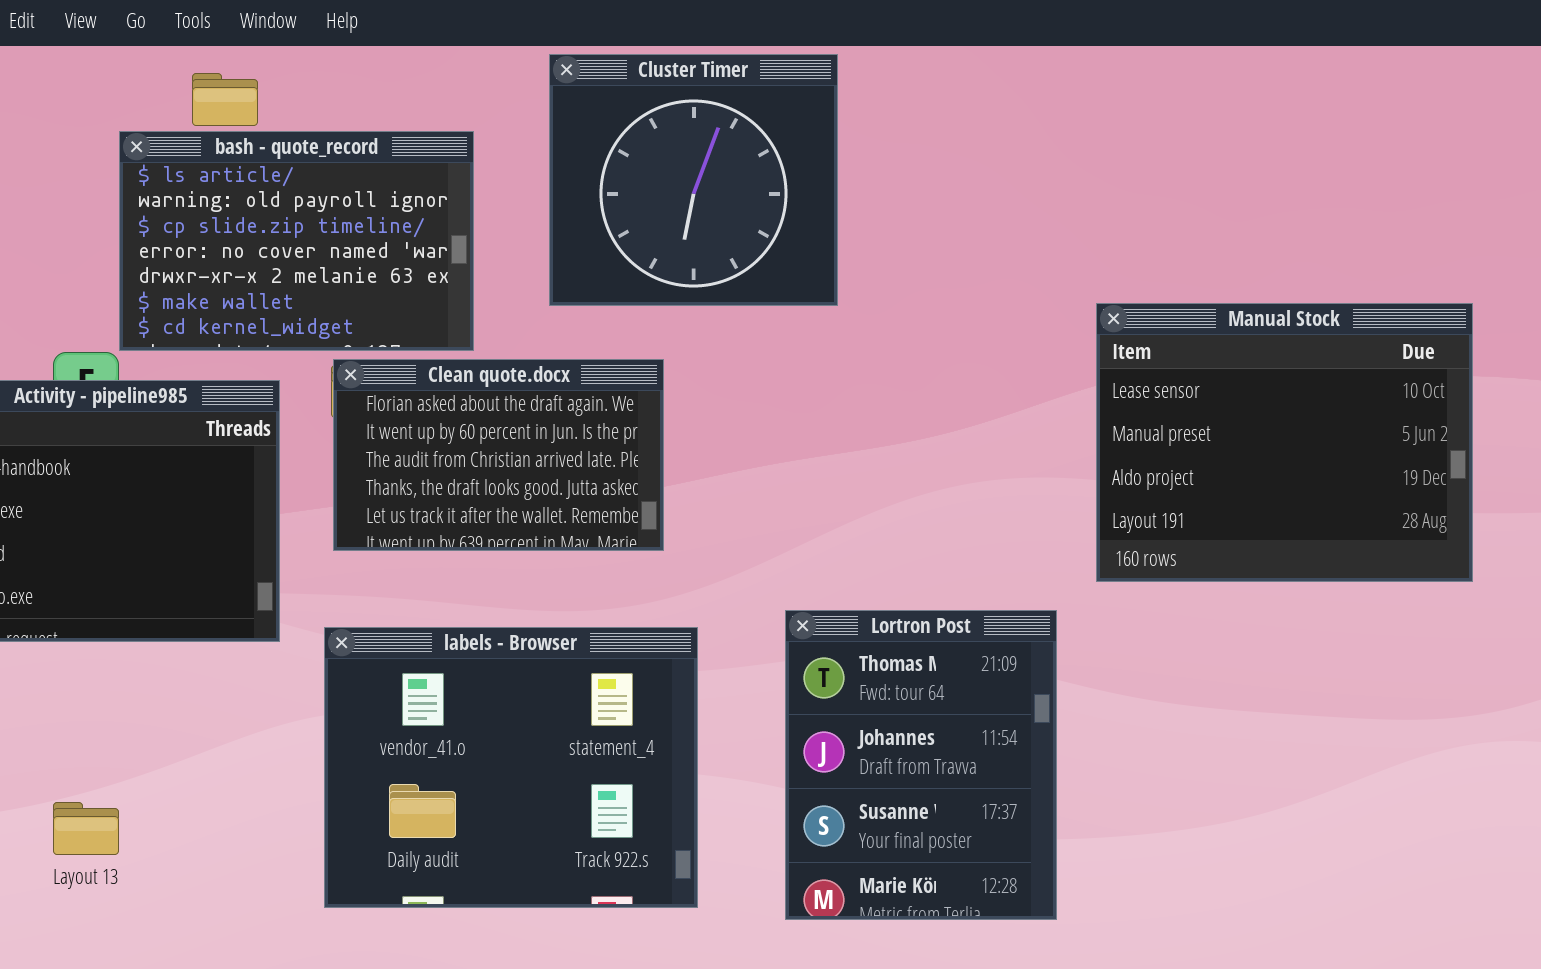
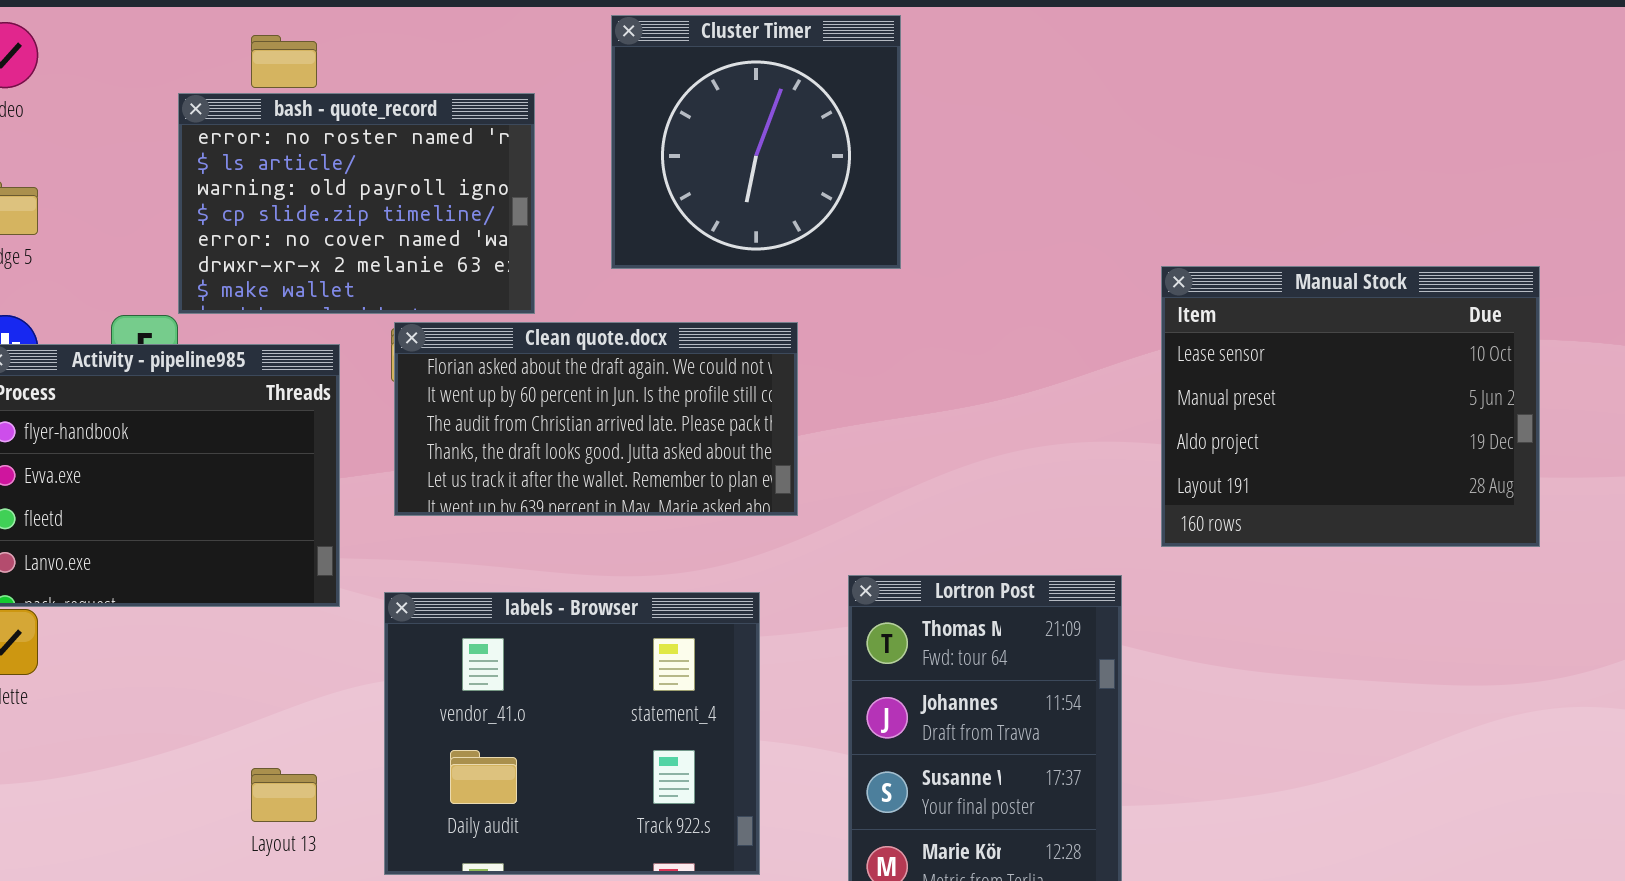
bash - quote_record: [119,131,474,351] -> [178,93,535,314], scrolled up 1 row
Clean quote.docx: [333,359,664,551] -> [394,322,798,516], resized
Layout 13: [53,802,119,855] -> [251,768,317,822], moved

